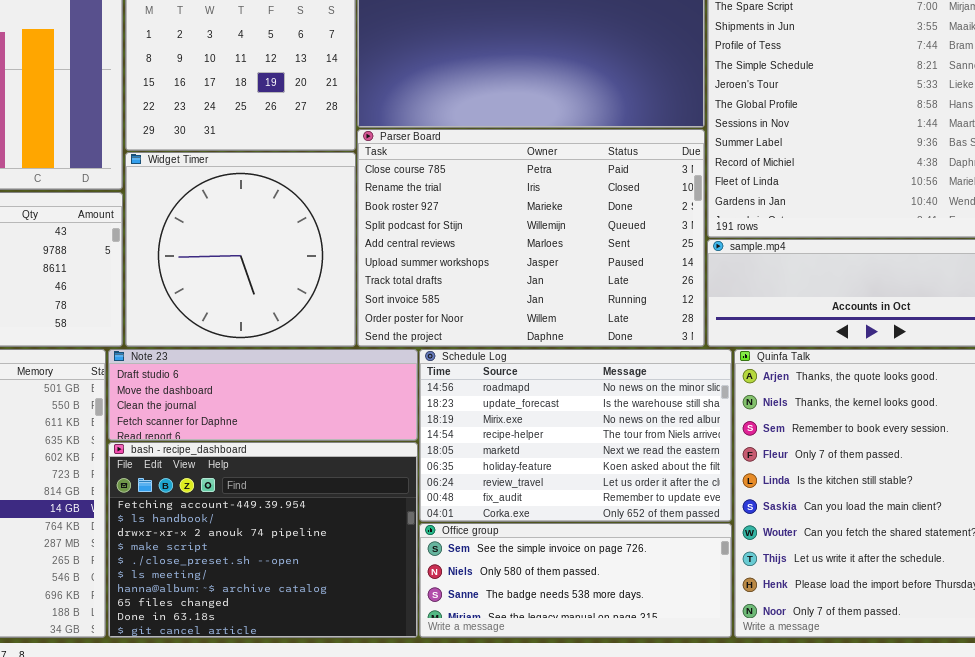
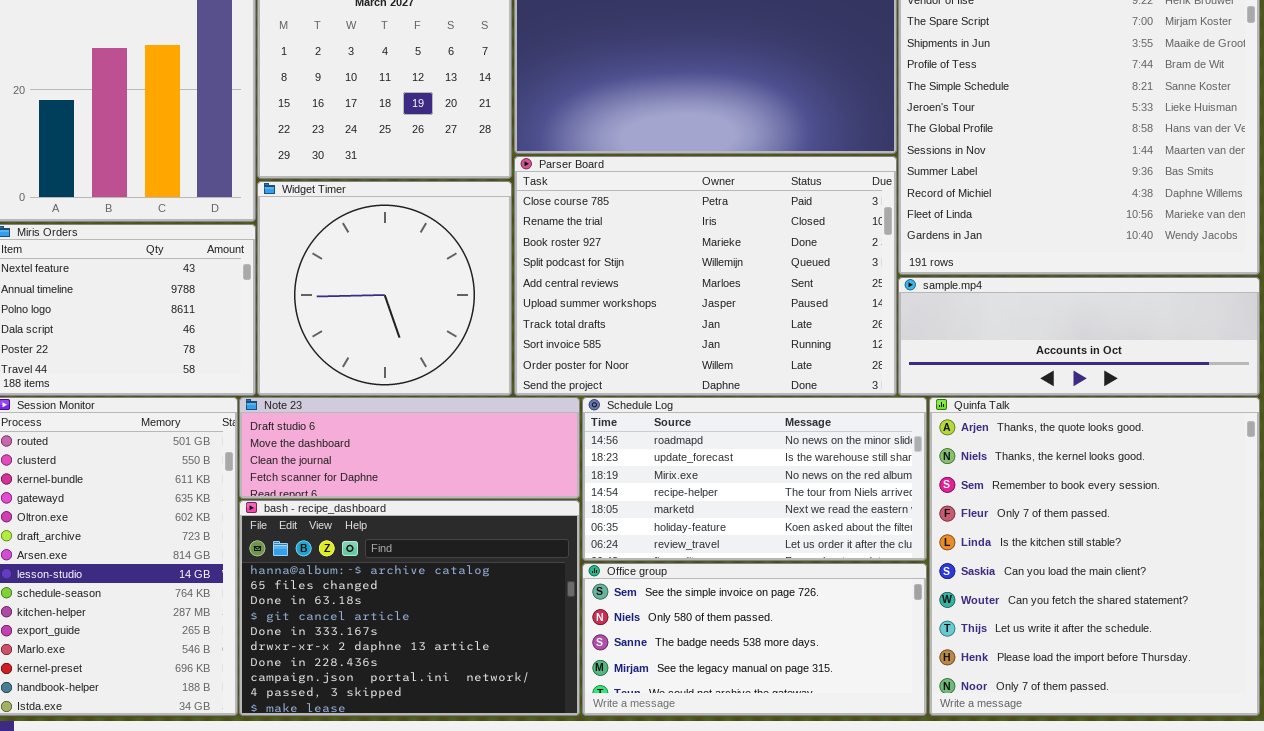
Schedule Log: [419,349,732,522] -> [582,397,927,561], resized
bash - recipe_dashboard: [108,442,418,638] -> [239,500,580,716], scrolled down 6 rows
Office group: [419,523,732,638] -> [582,563,927,716], resized

